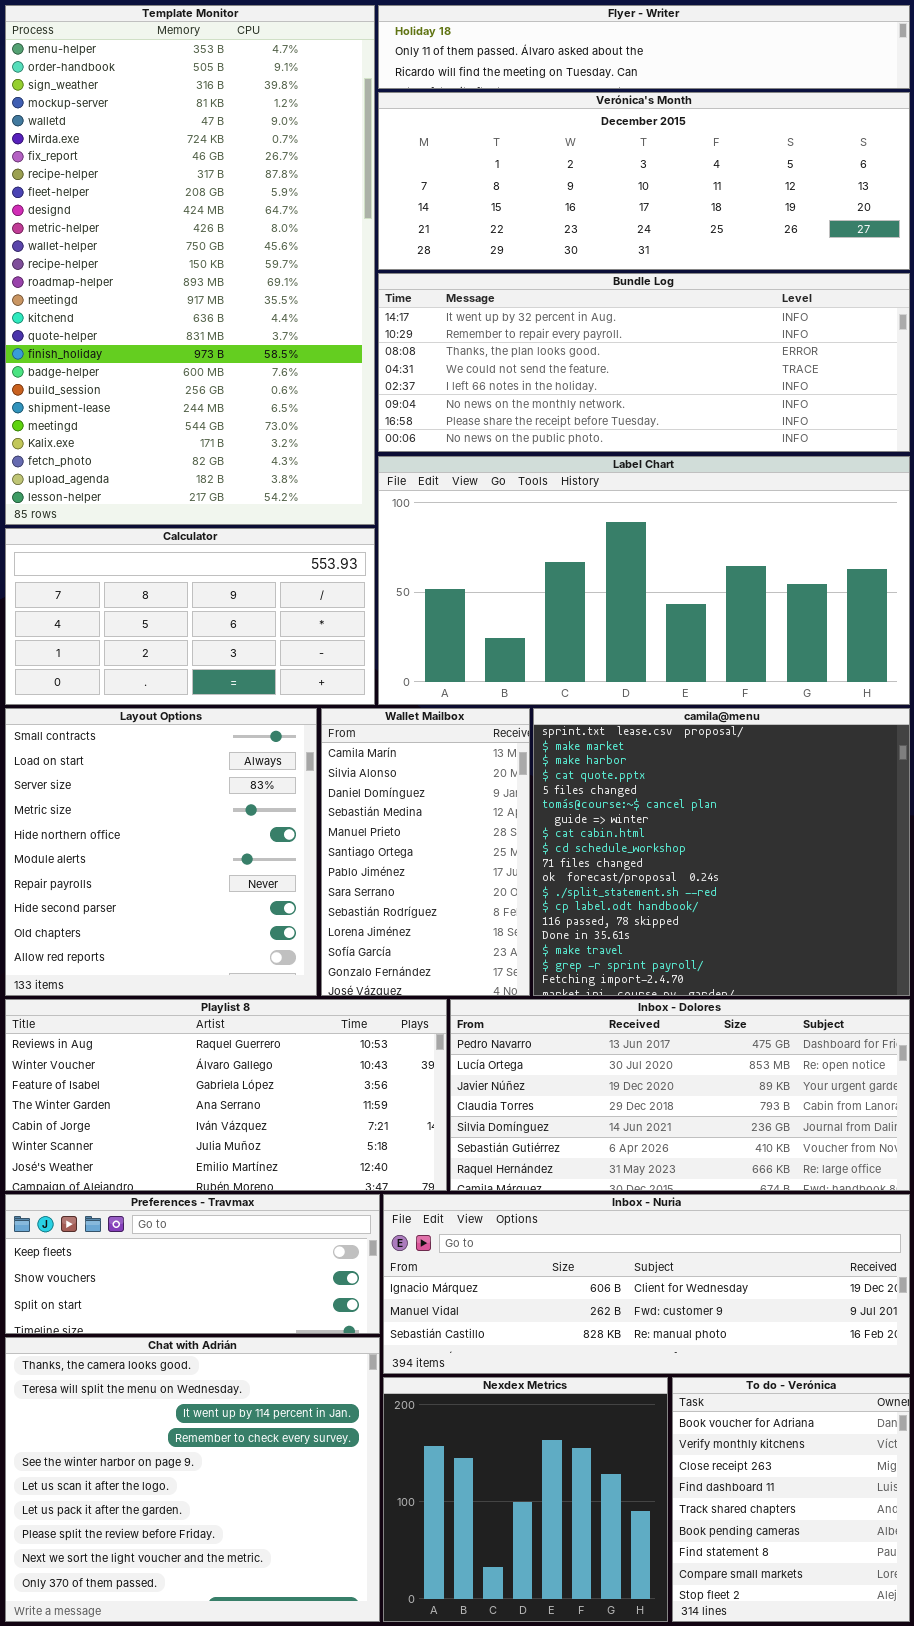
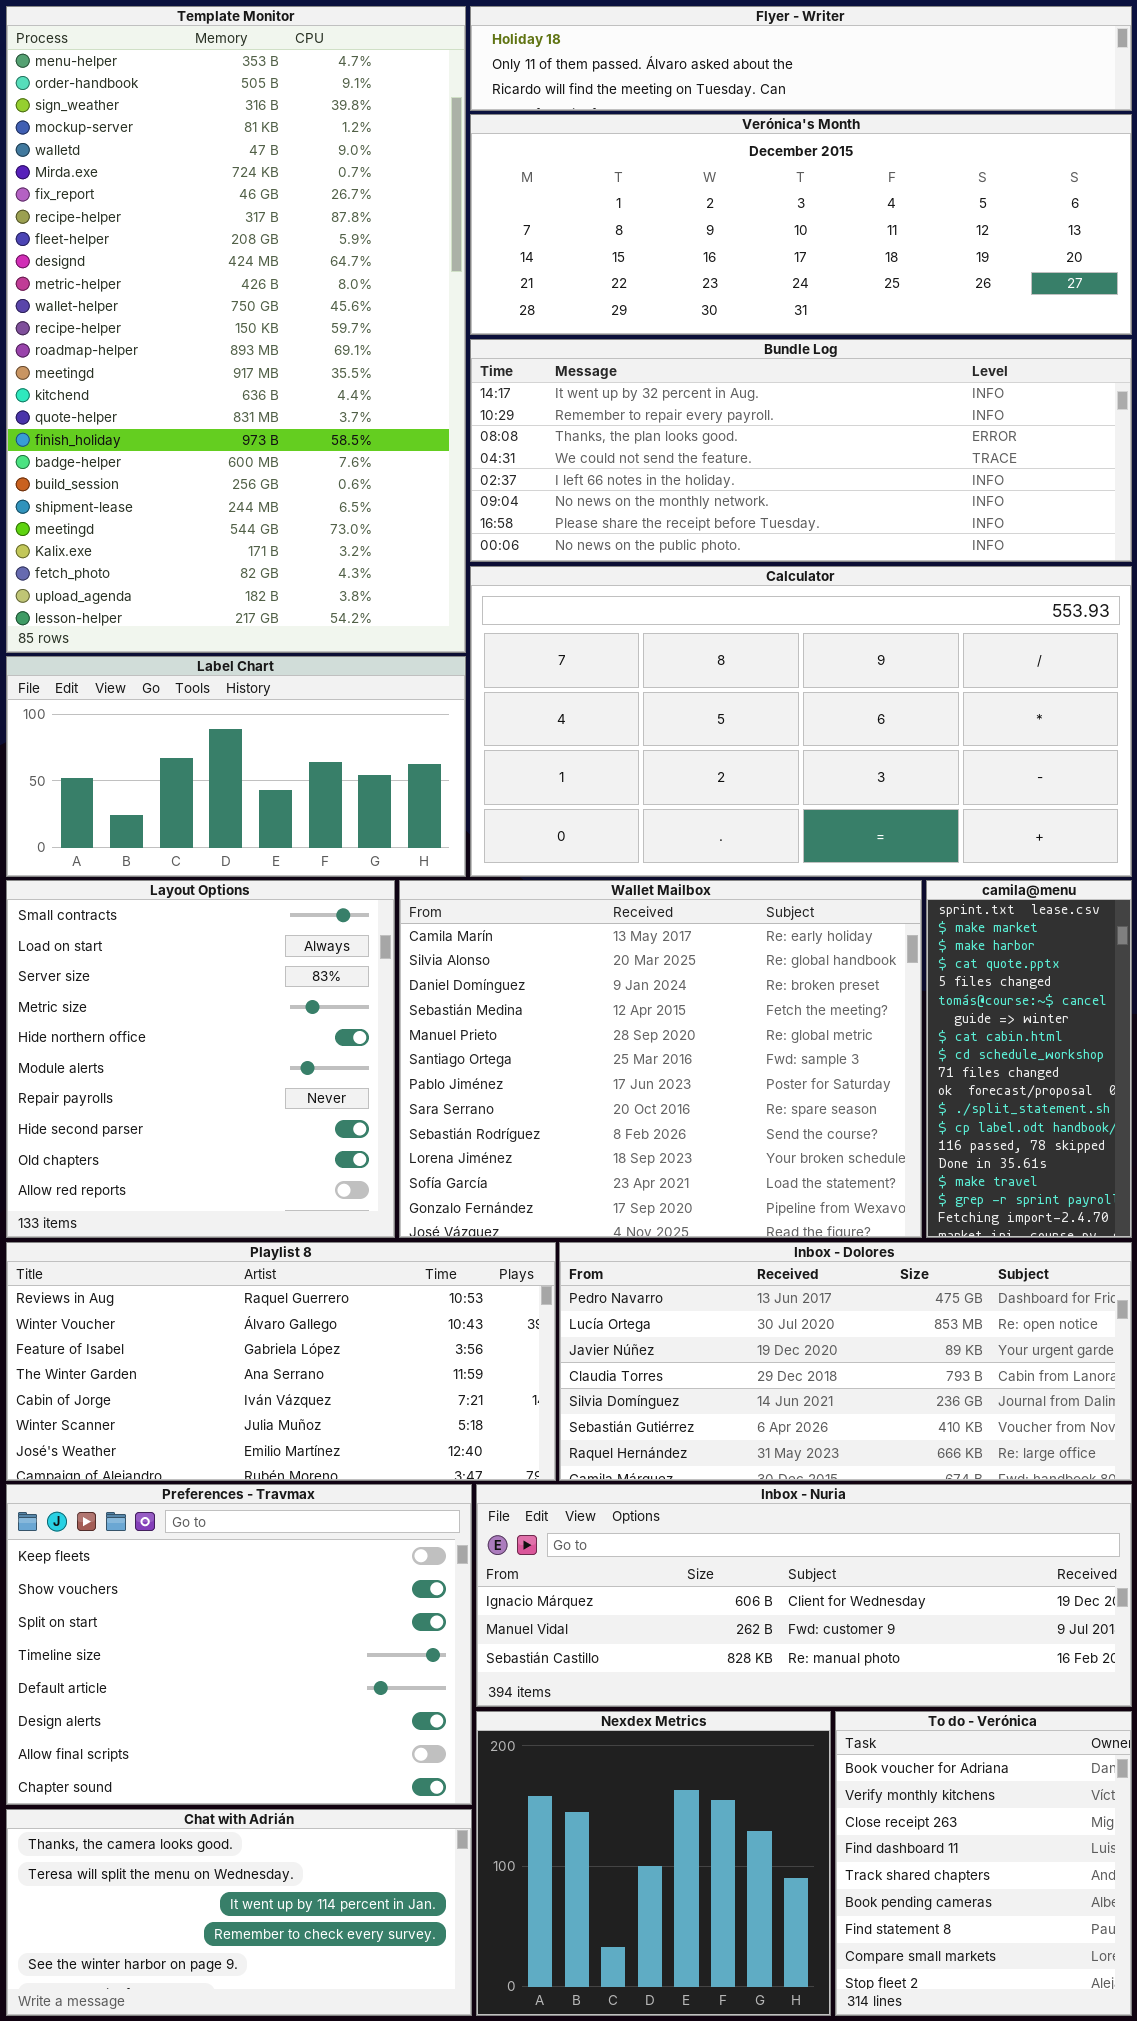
Label Chart: [378,456,910,705] -> [6,656,466,877], moved, resized
Calculator: [5,528,375,705] -> [470,566,1132,877], moved, resized
Wallet Mailbox: [321,708,530,996] -> [399,880,922,1238], resized
camila@menu: [533,708,910,996] -> [926,880,1132,1238], resized
Preferences - Travmax: [5,1194,380,1334] -> [6,1484,472,1805], resized
Chat with Adrián: [5,1337,380,1622] -> [6,1809,472,2016], resized

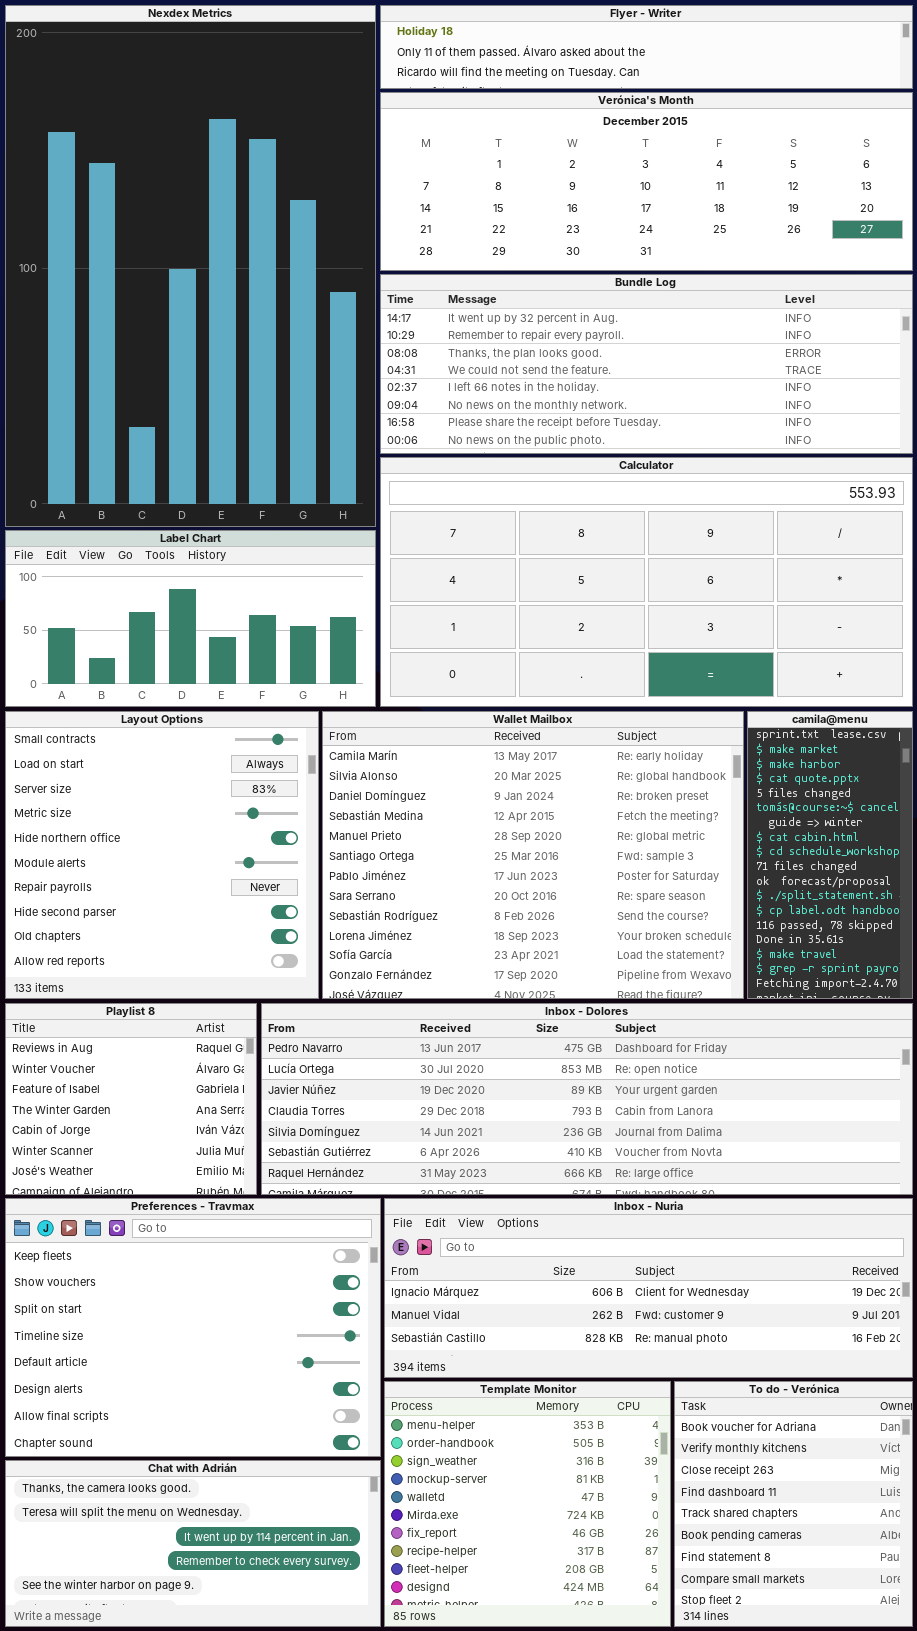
Template Monitor: [6,6,466,653] -> [384,1381,671,1627], moved, resized
Playlist 8: [6,1242,556,1481] -> [5,1003,257,1195], resized
Inbox - Dolores: [559,1242,1132,1481] -> [261,1003,913,1195], resized
Nexdex Metrics: [476,1711,831,2016] -> [5,5,376,527], moved, resized

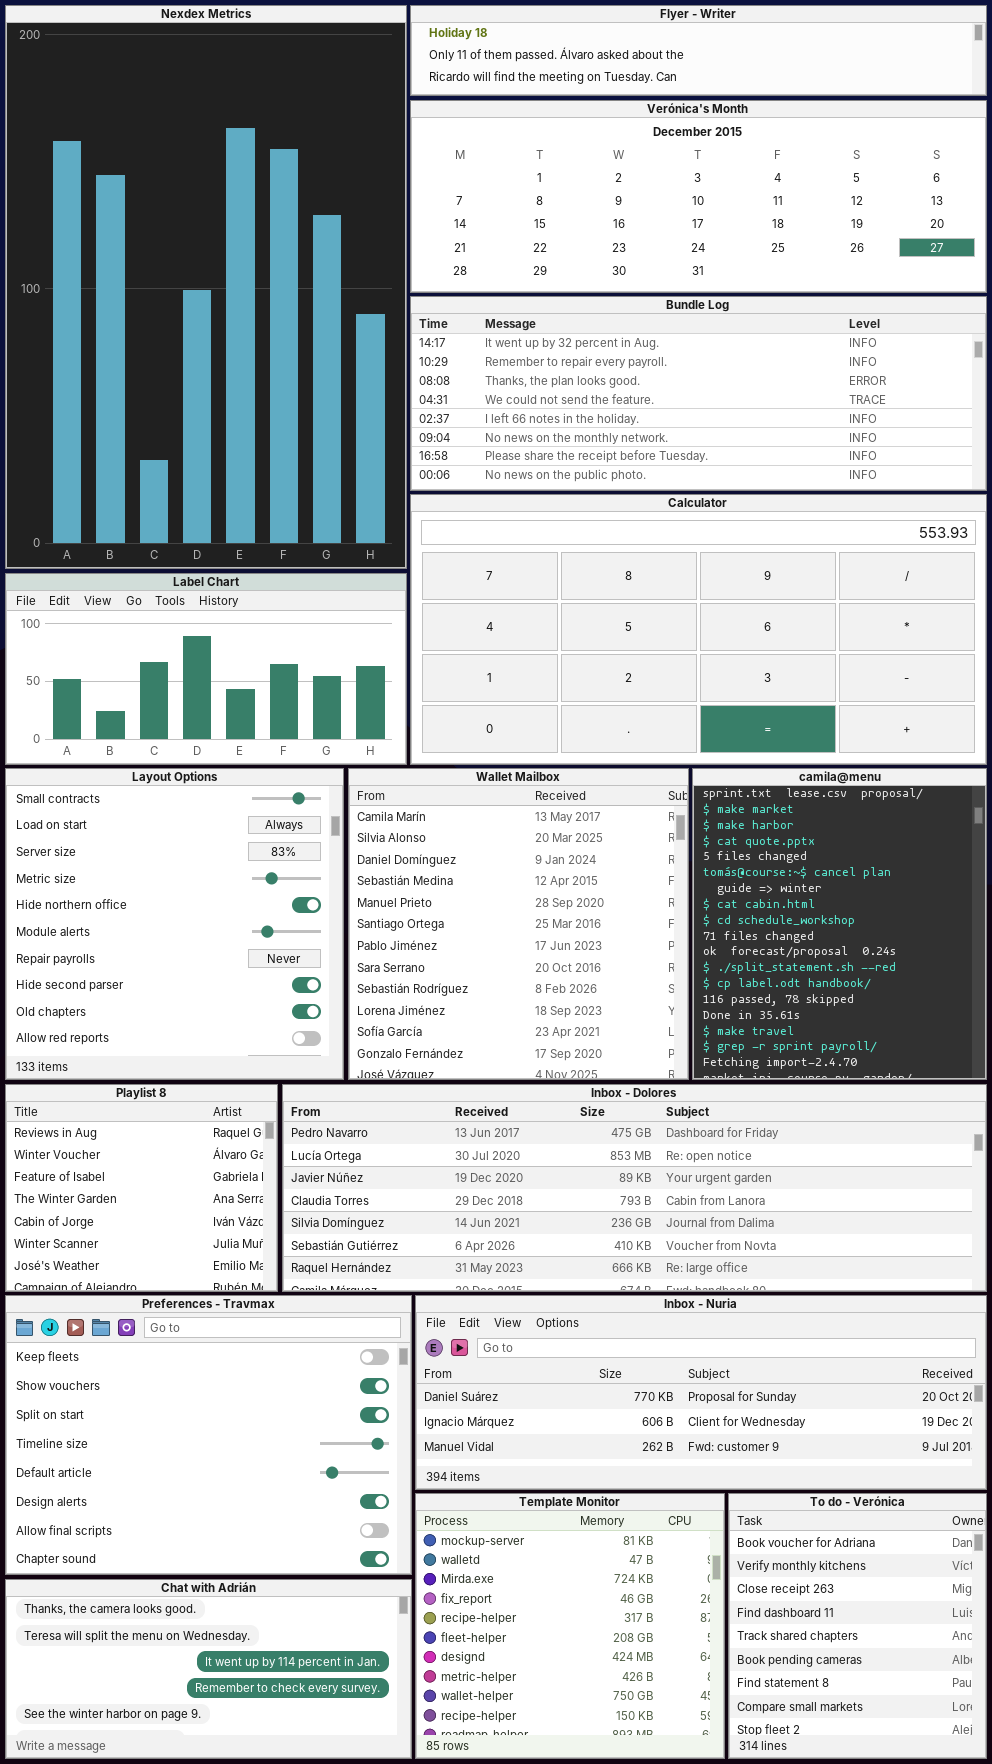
Wallet Mailbox: [322,711,744,999] -> [348,768,689,1080], resized
camila@menu: [747,711,913,999] -> [692,768,987,1080], resized
Inbox - Nuria: [384,1198,913,1378] -> [415,1295,987,1490], scrolled up 1 row
Template Monitor: [384,1381,671,1627] -> [415,1493,725,1759], scrolled down 3 rows

